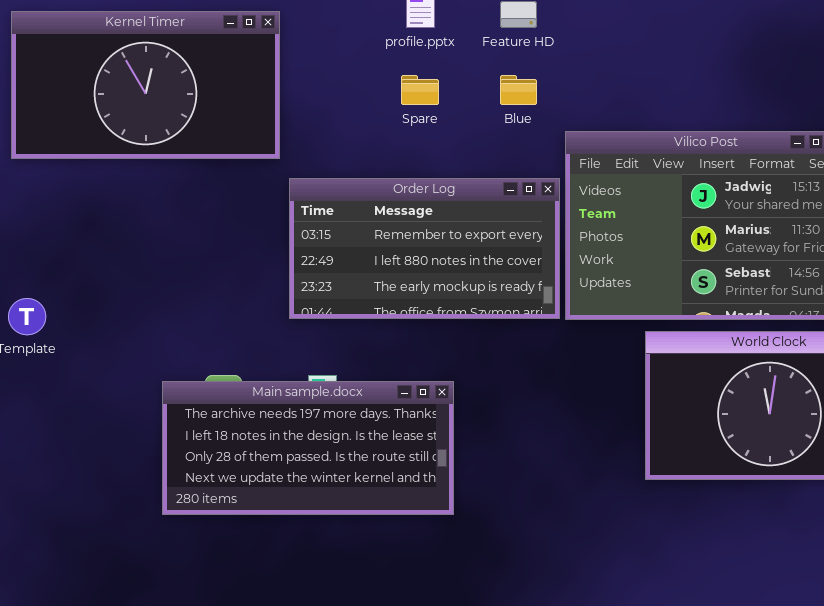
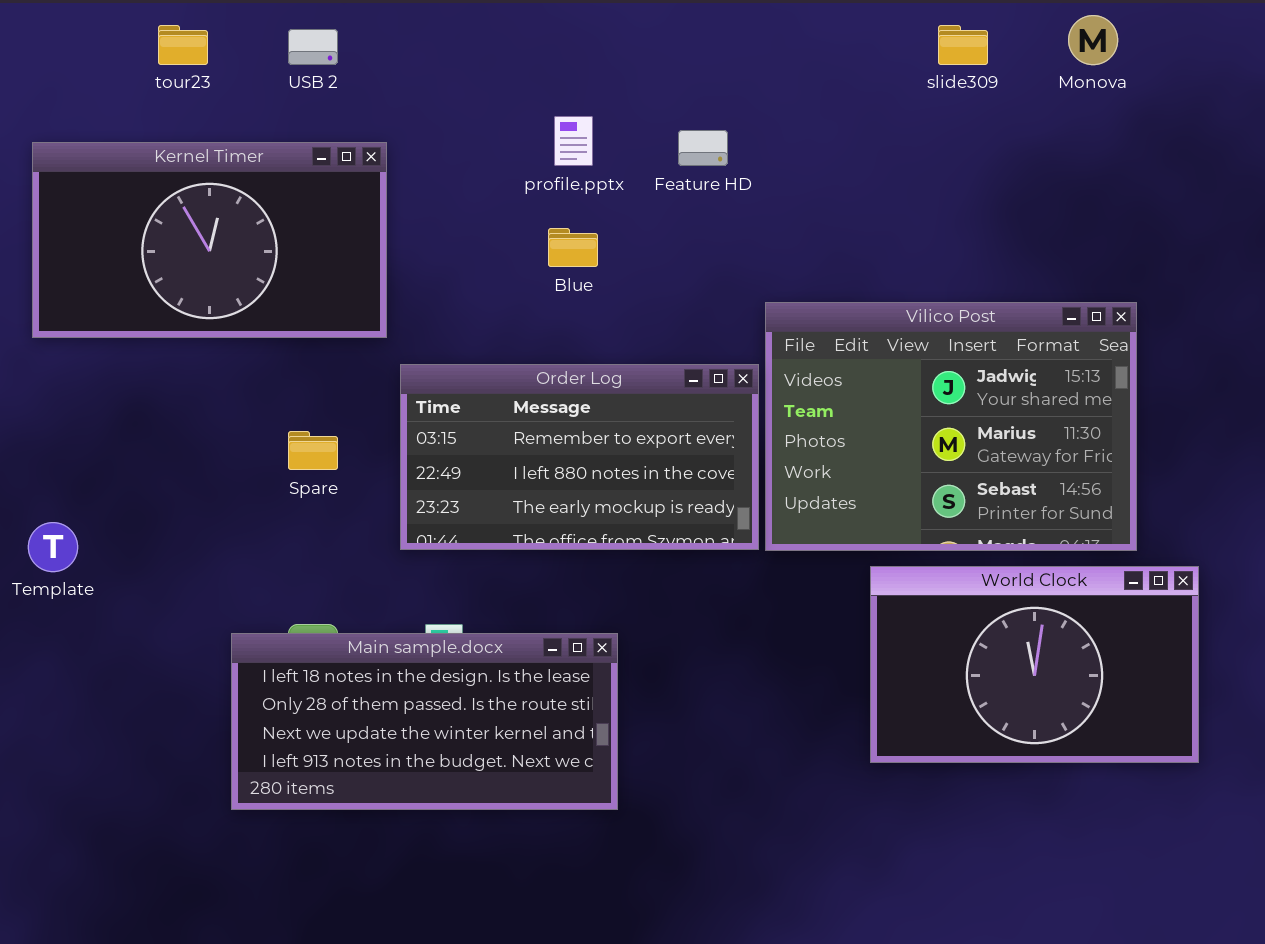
Spare: [401,75,439,105] -> [288,431,338,470], moved
Blue: [500,75,537,105] -> [548,228,598,267], moved
Main sample.docx: [162,381,454,515] -> [231,633,618,810], scrolled down 1 row

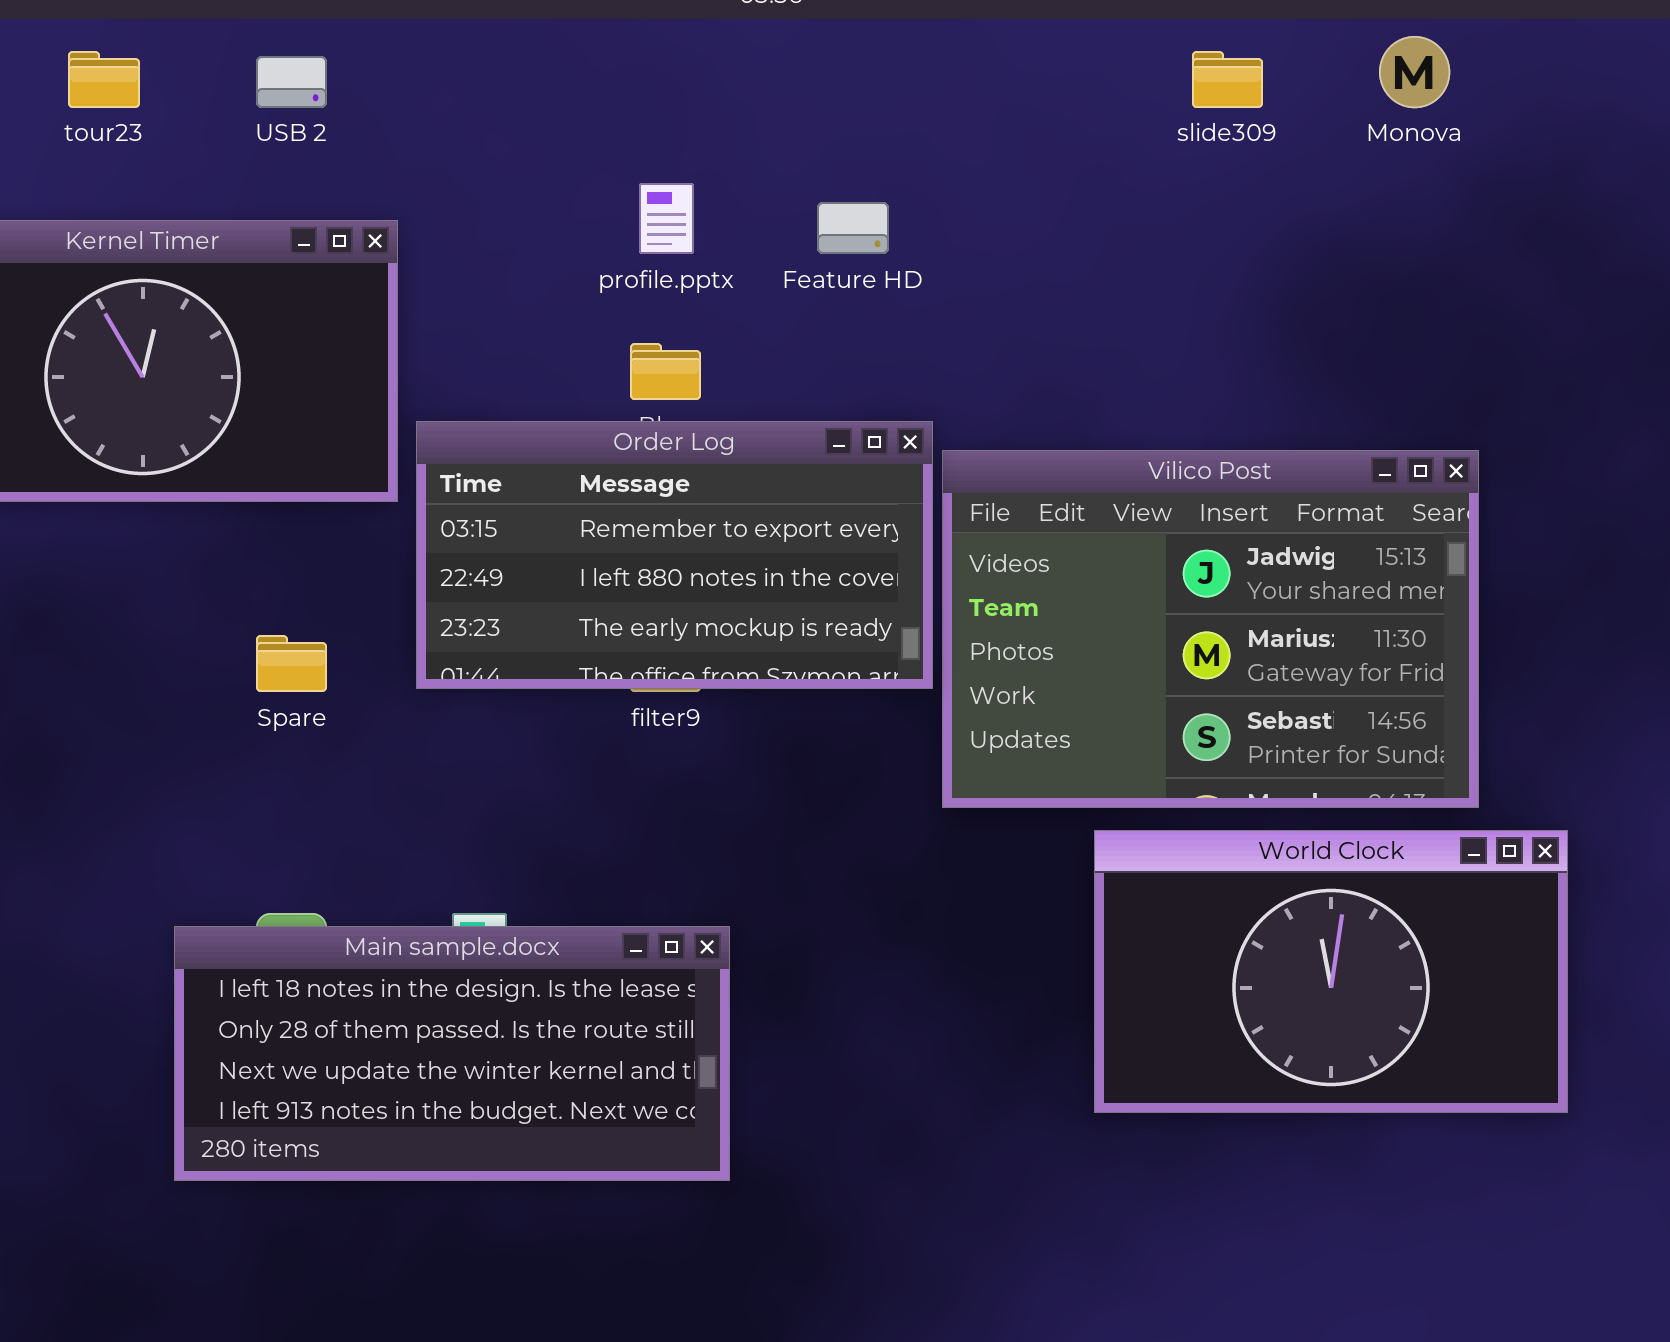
Order Log: [400,364,759,550] -> [416,421,933,689], moved

